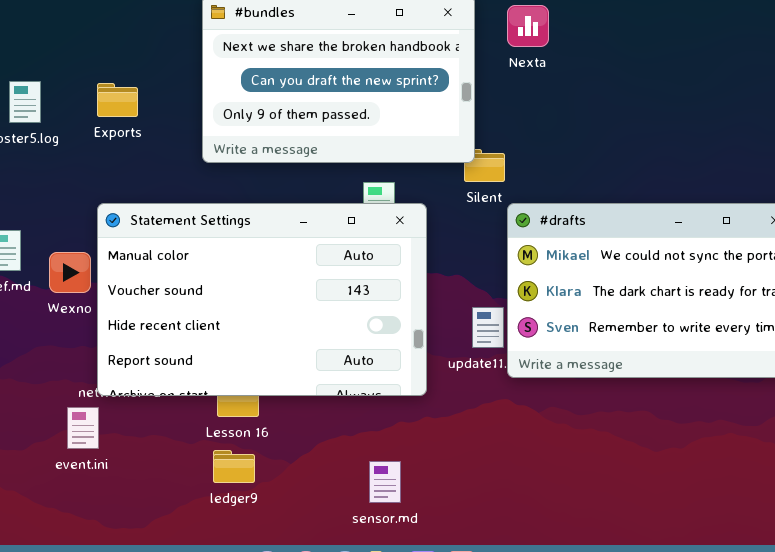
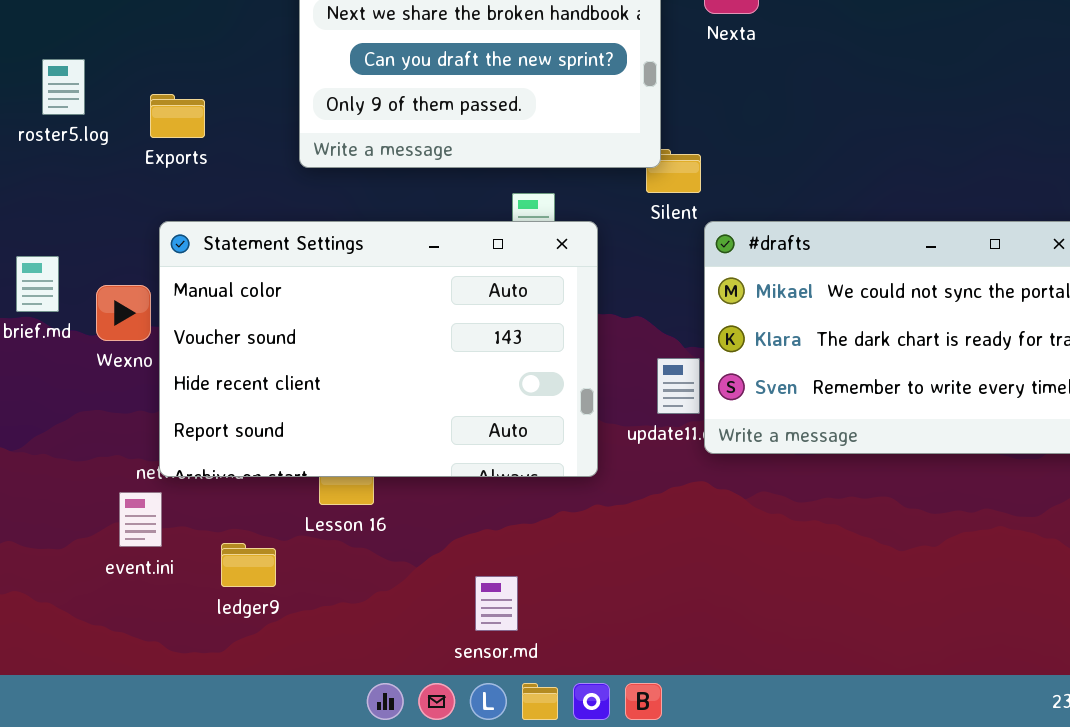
Exports: [97,83,138,117] -> [150,94,205,138], moved
ledger9: [213,450,255,483] -> [221,543,276,587], moved
sensor.md: [369,461,401,503] -> [475,576,518,631], moved

